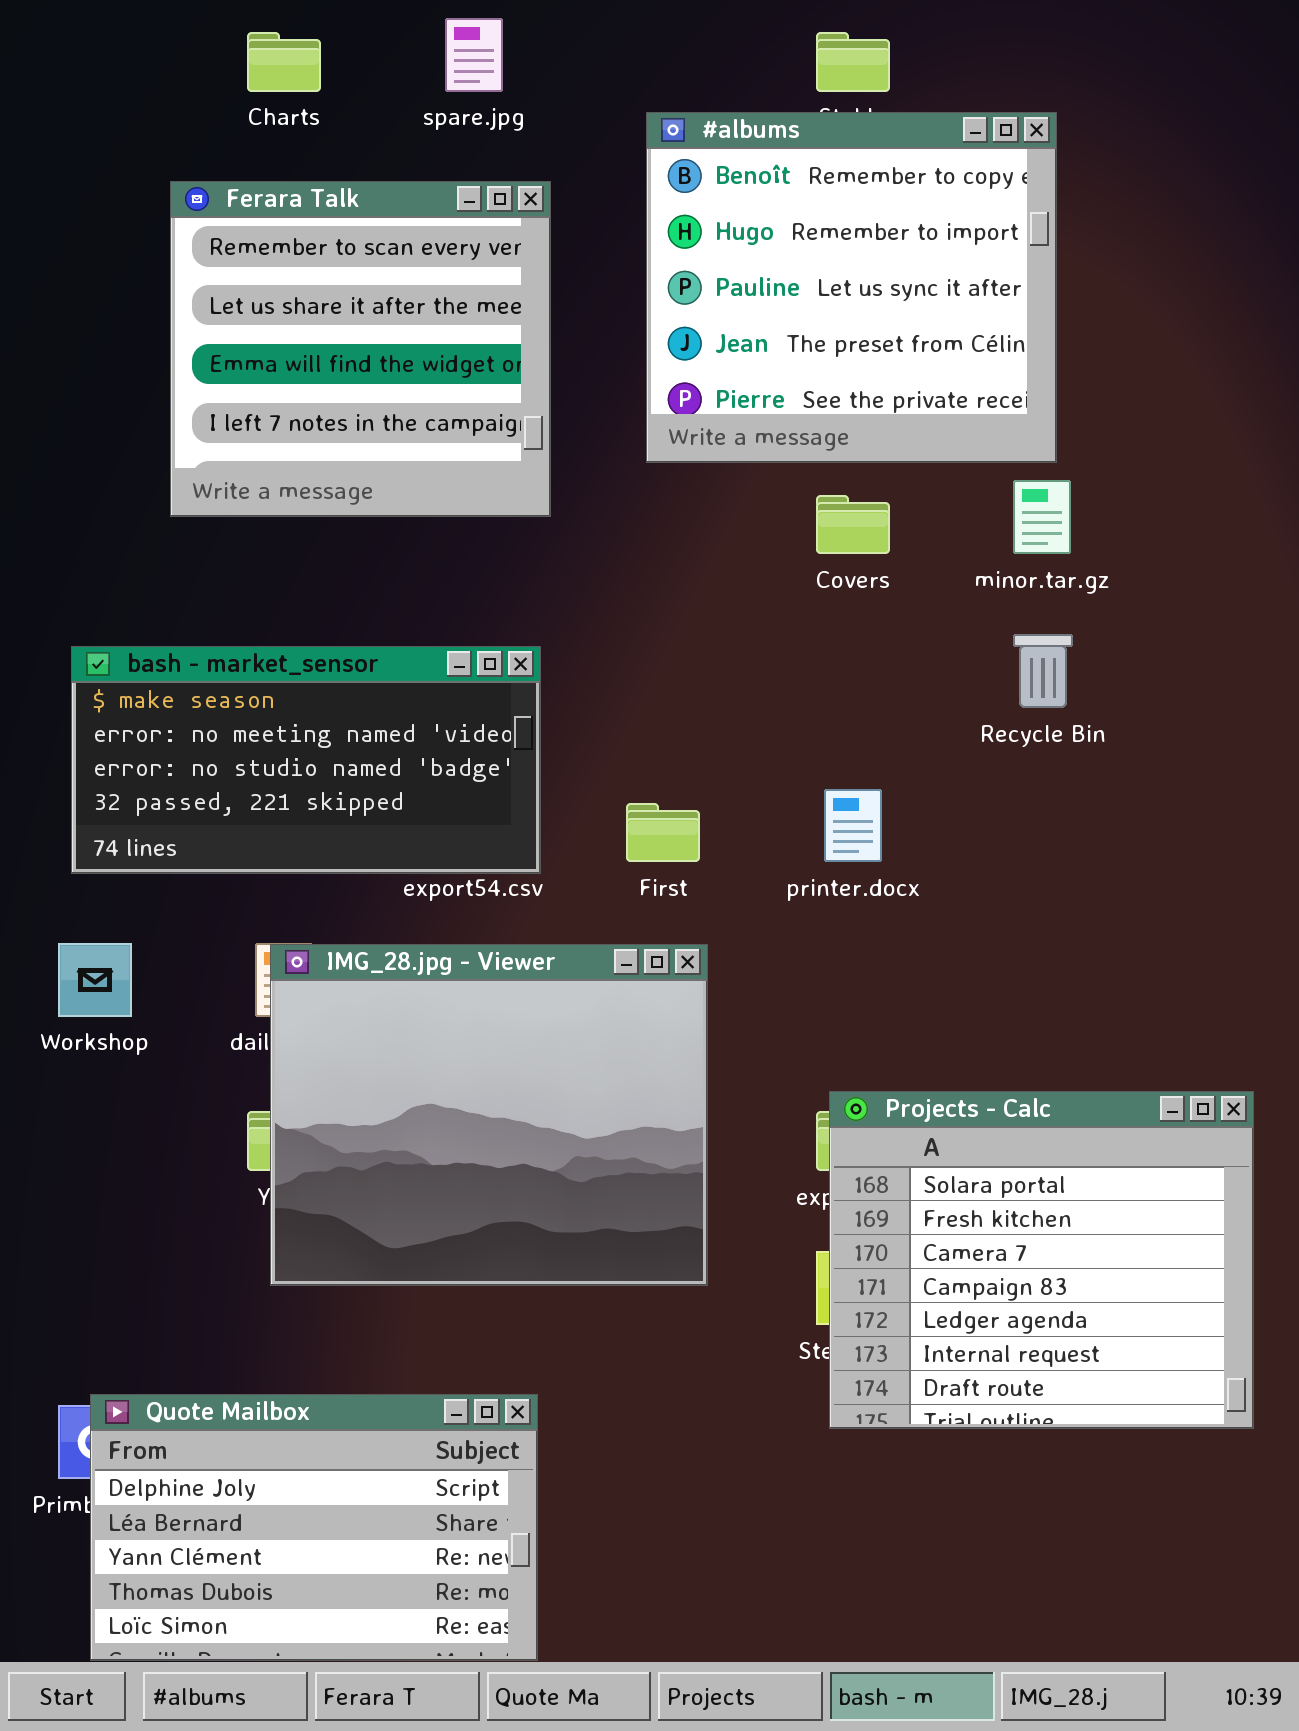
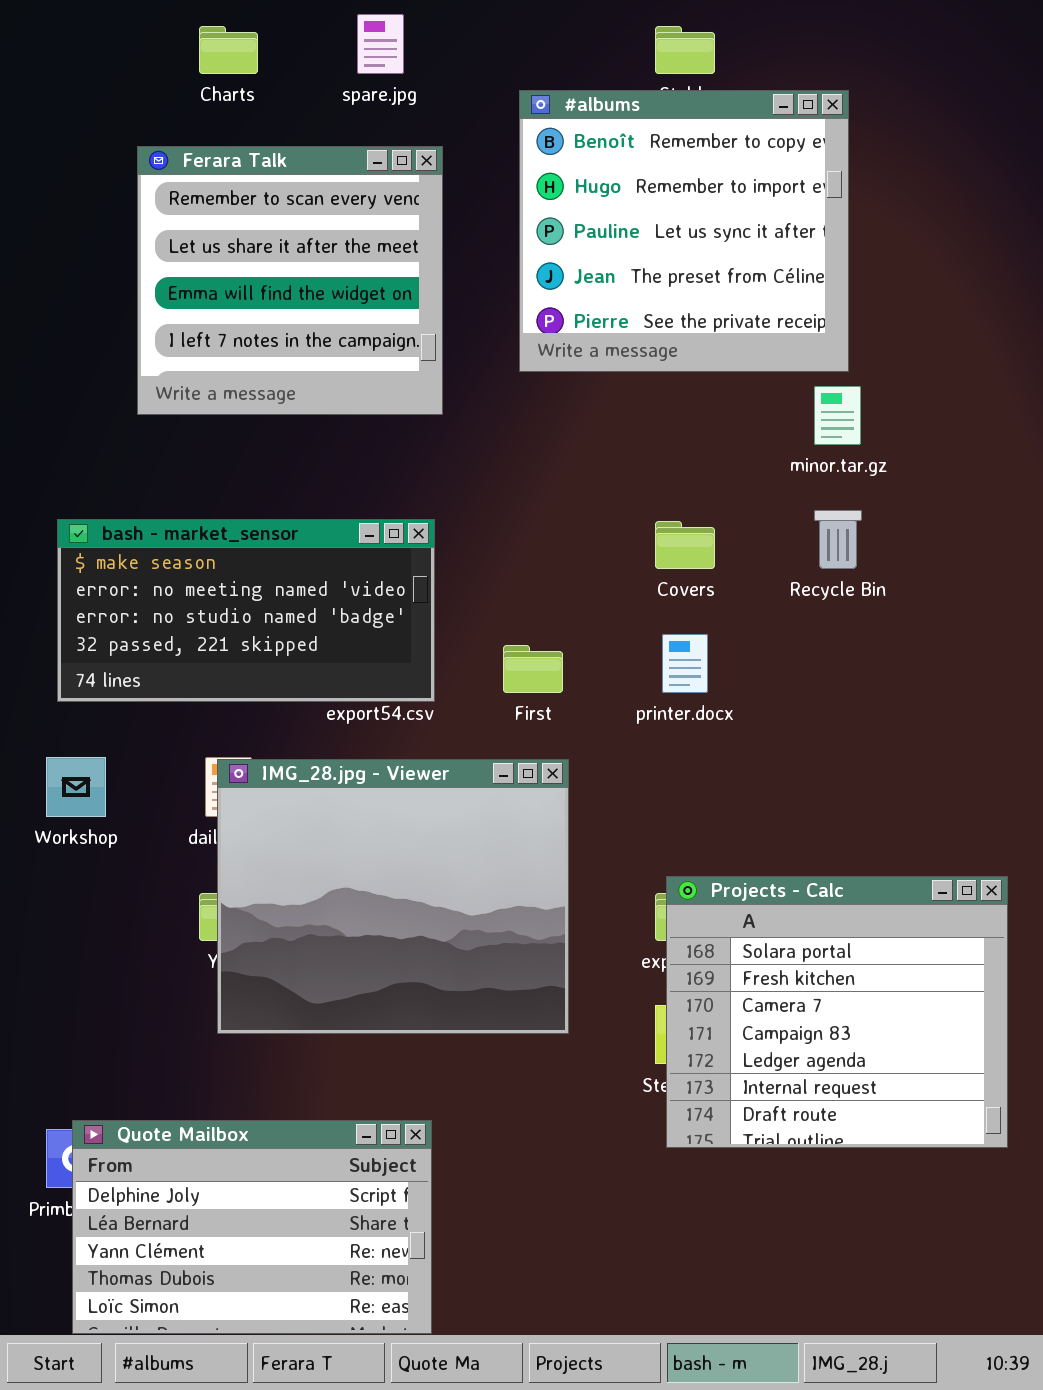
Covers: [816,495,890,554] -> [655,521,715,569], moved

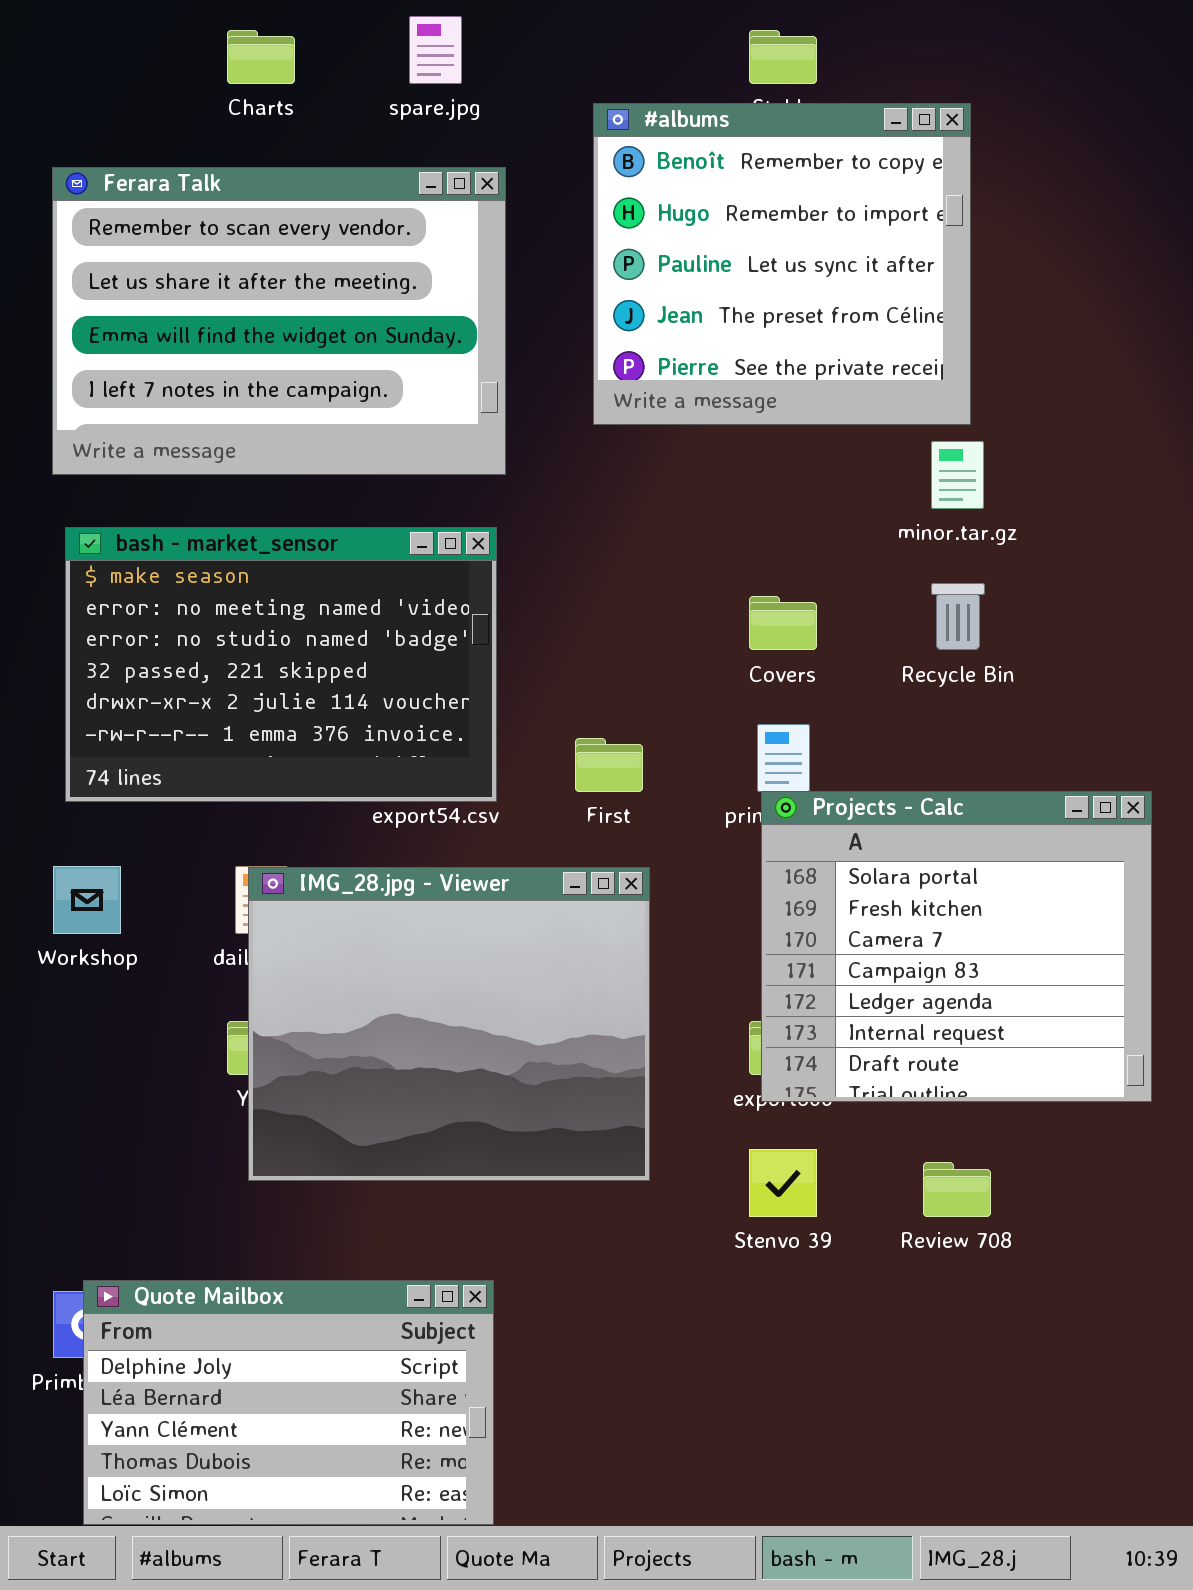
Ferara Talk: [137,146,443,415] -> [52,167,506,475], resized
bash - market_sensor: [57,519,435,702] -> [65,527,497,802], resized
Projects - Calc: [666,876,1008,1148] -> [761,791,1152,1102], moved

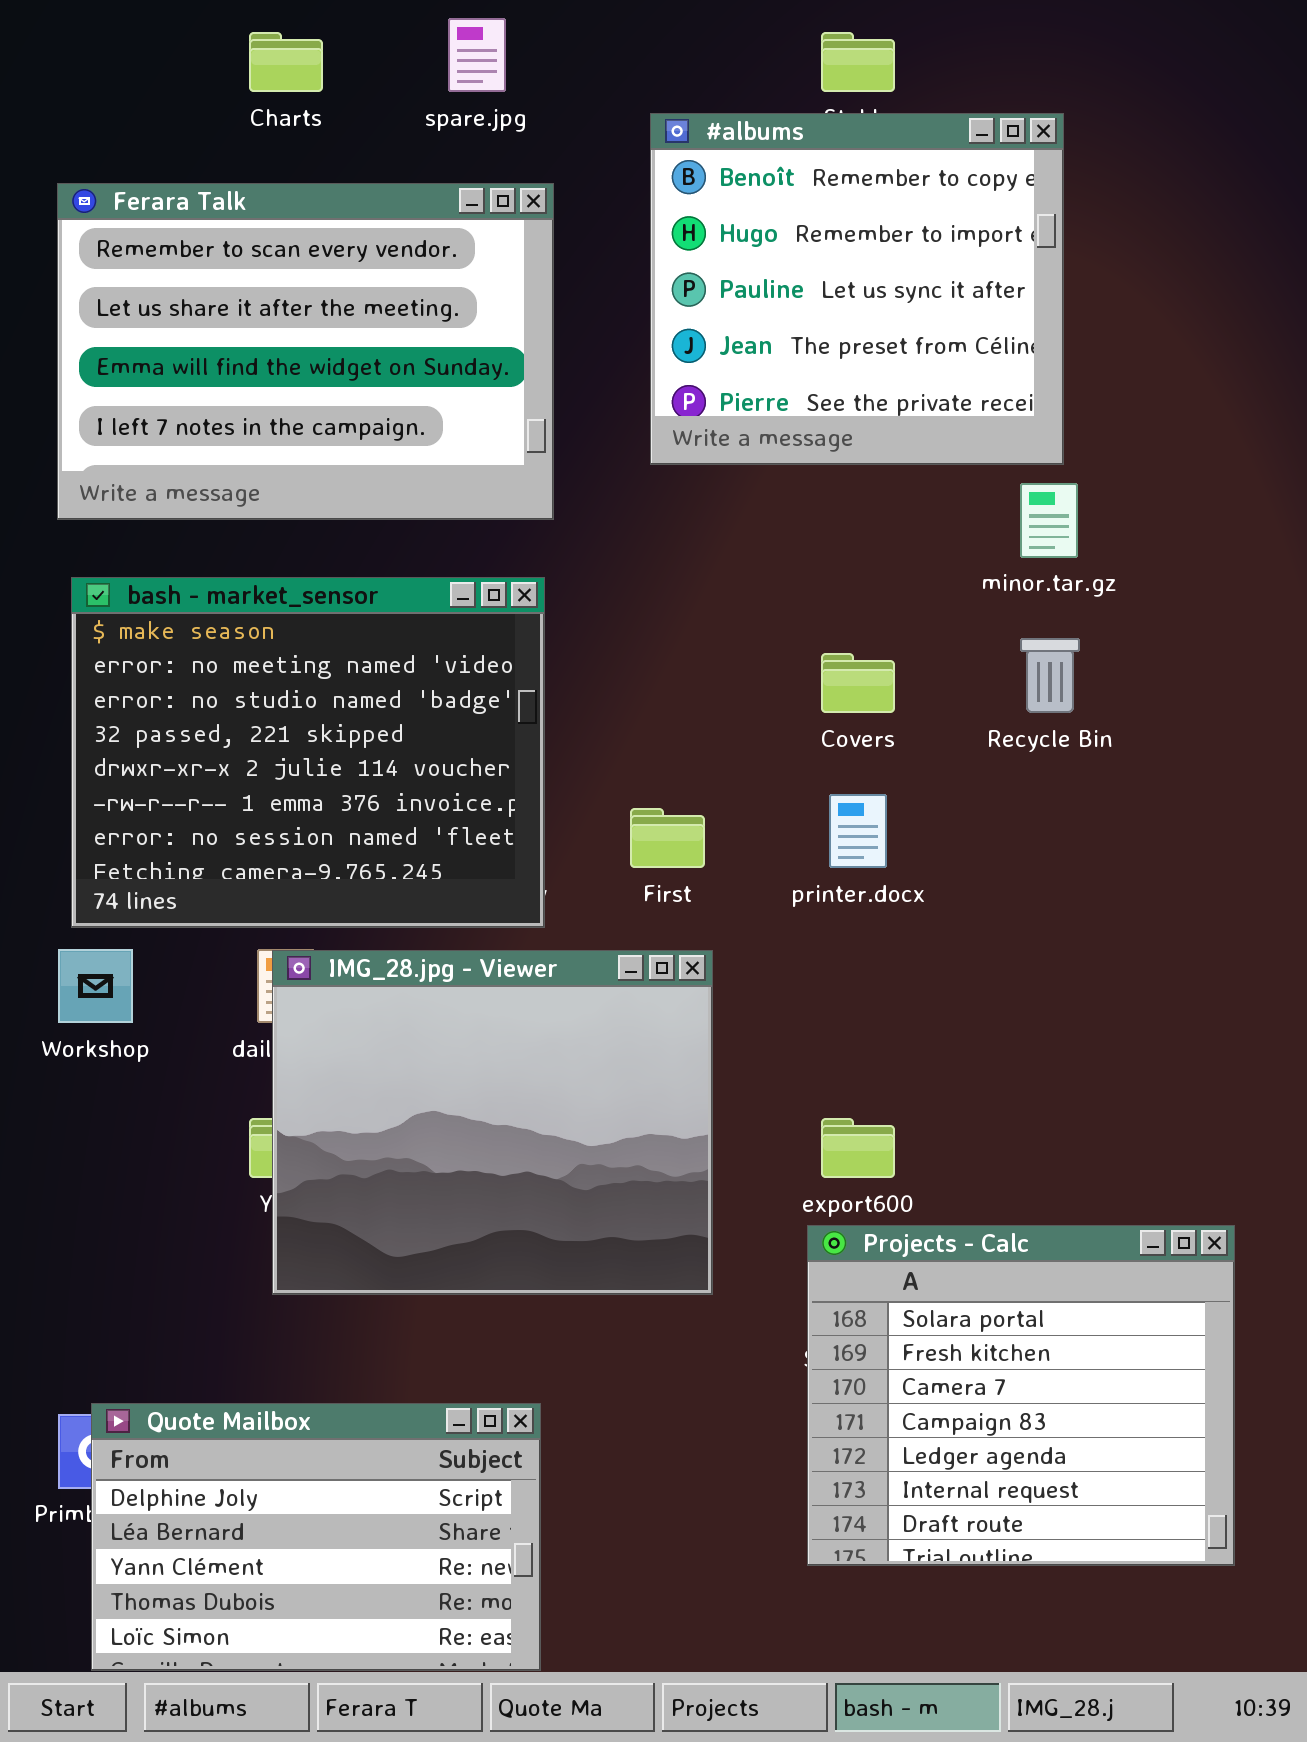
bash - market_sensor: [65,527,497,802] -> [71,577,545,928], resized
Projects - Calc: [761,791,1152,1102] -> [807,1225,1235,1566], moved

